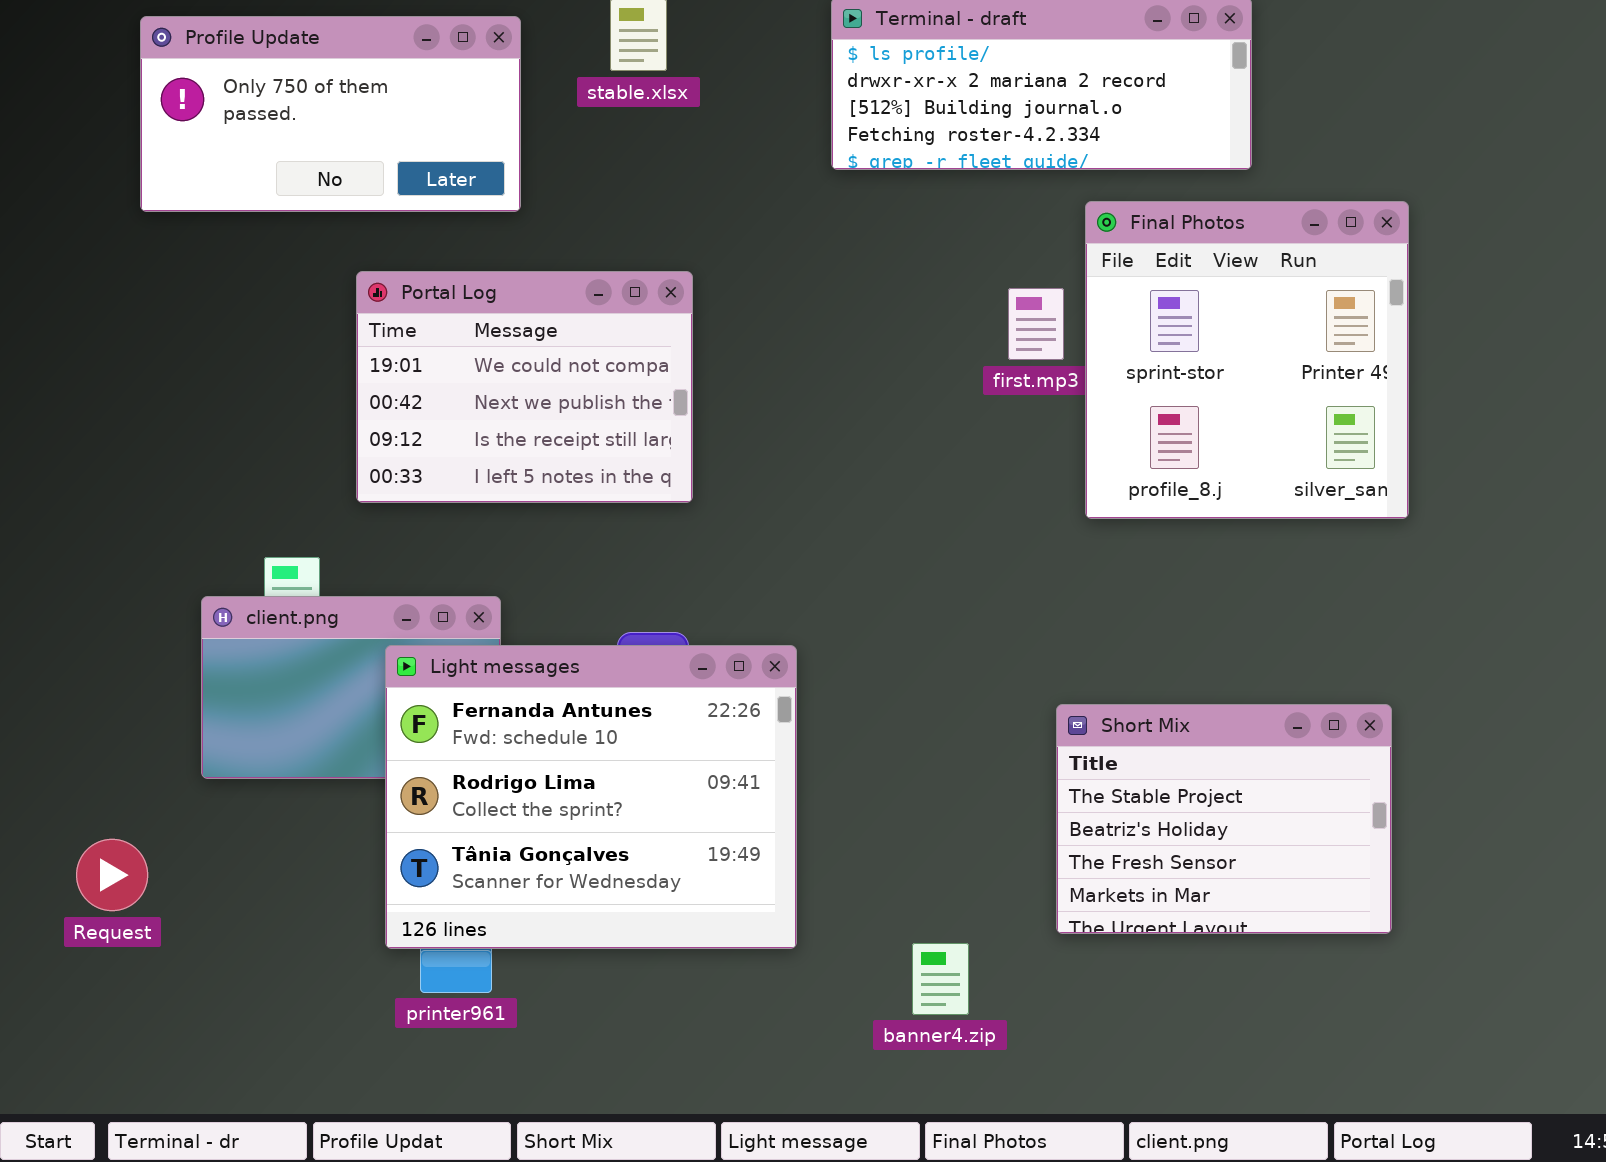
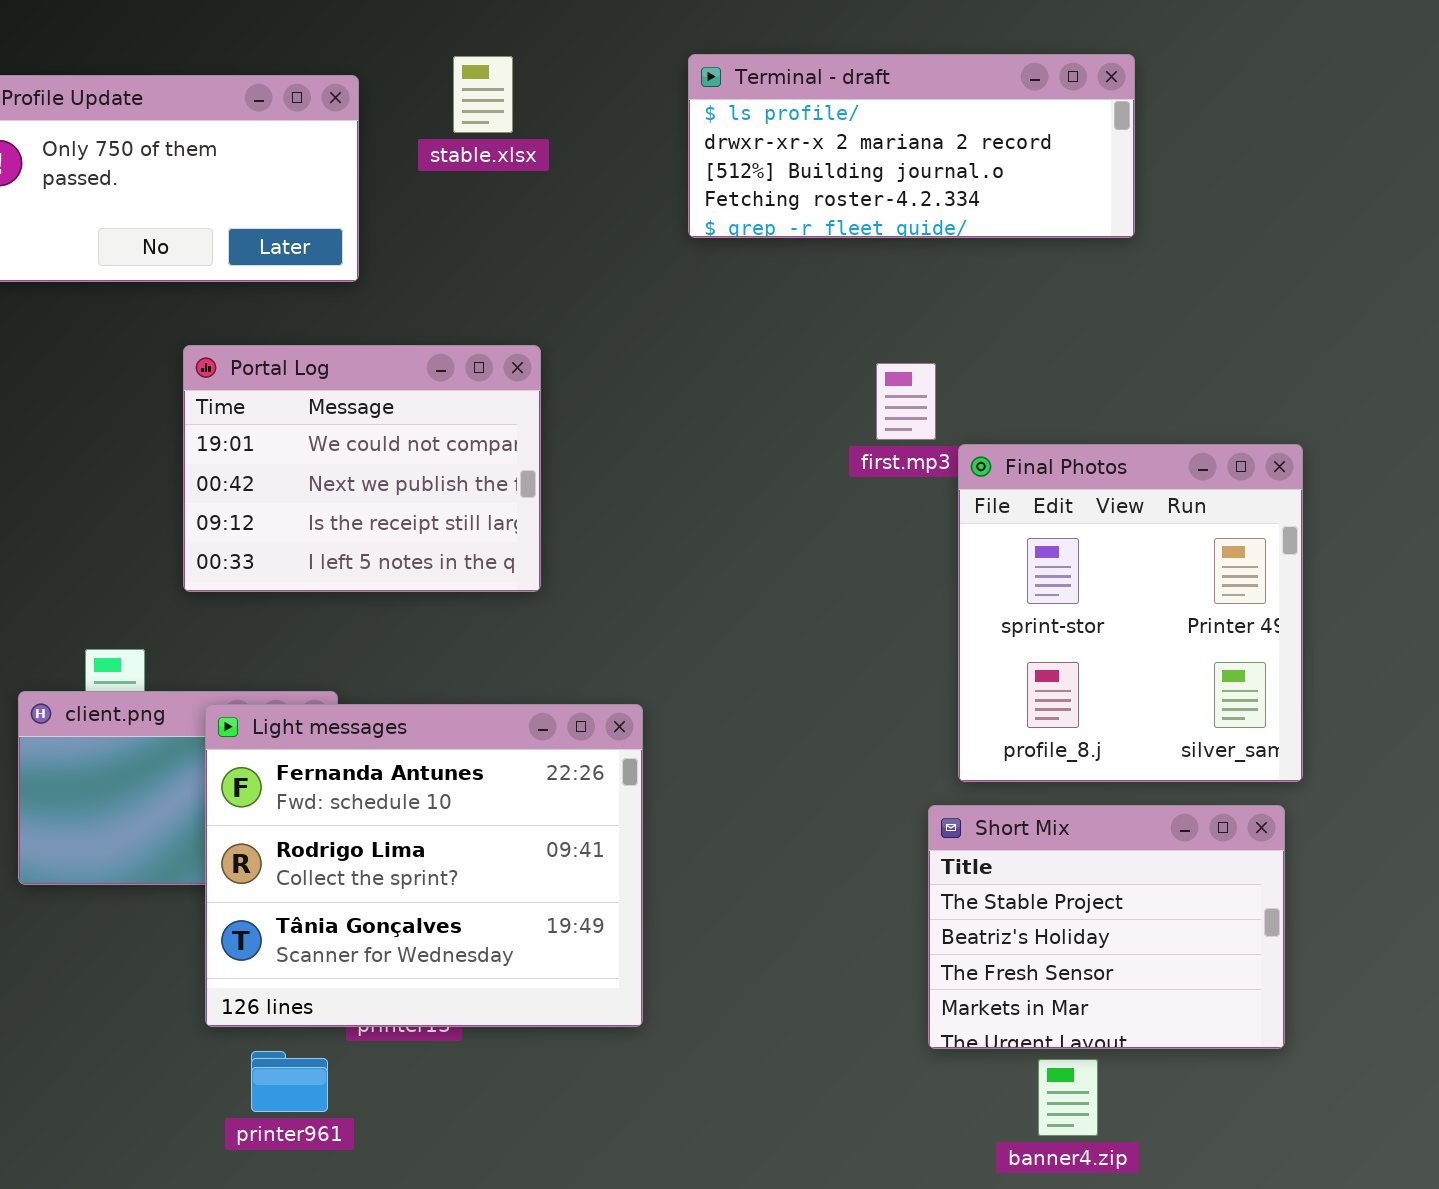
Final Photos: [1085,201,1409,519] -> [958,444,1303,782], moved
Light messages: [385,645,797,949] -> [205,704,643,1027], moved
banner4.zip: [912,943,969,1015] -> [1038,1059,1098,1136], moved

